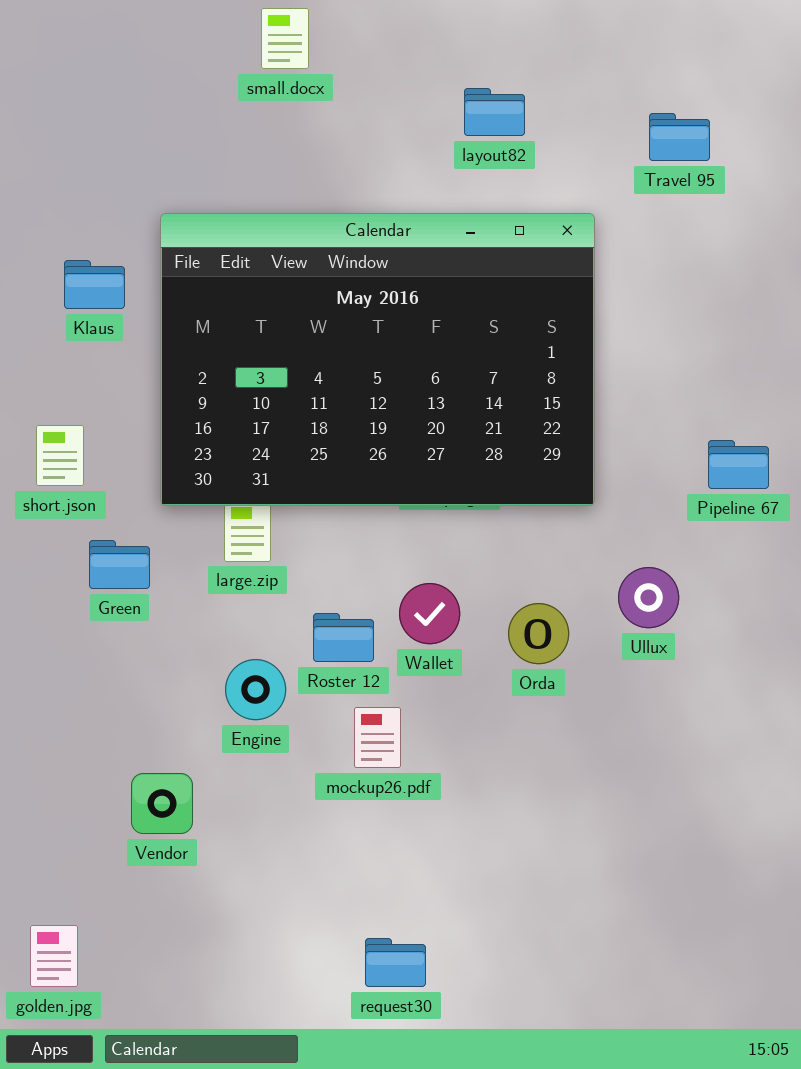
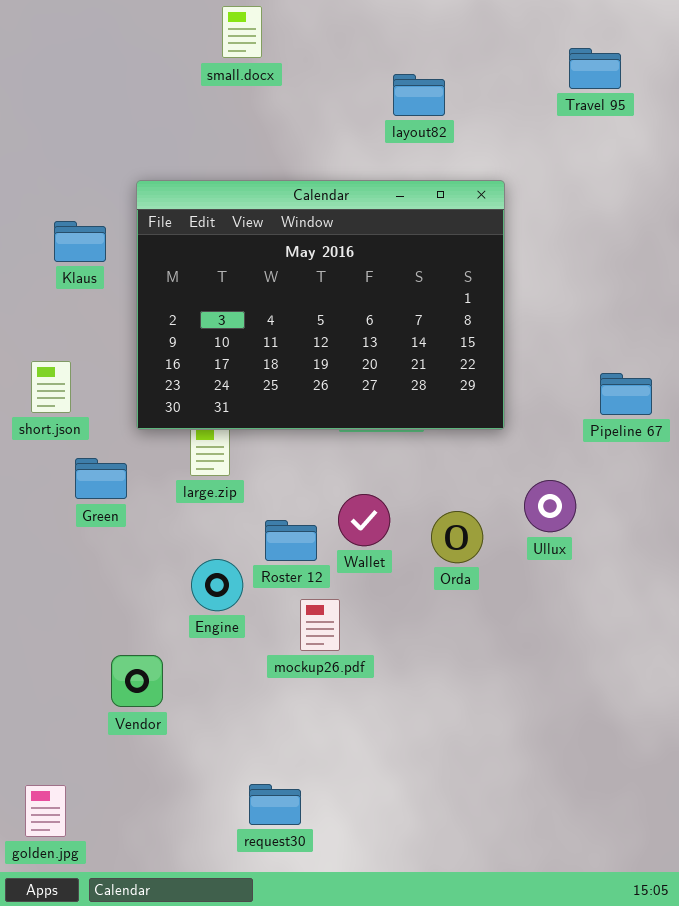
Travel 95: [649,113,710,161] -> [569,48,621,89], moved
request30: [365,938,426,987] -> [249,784,301,825], moved

